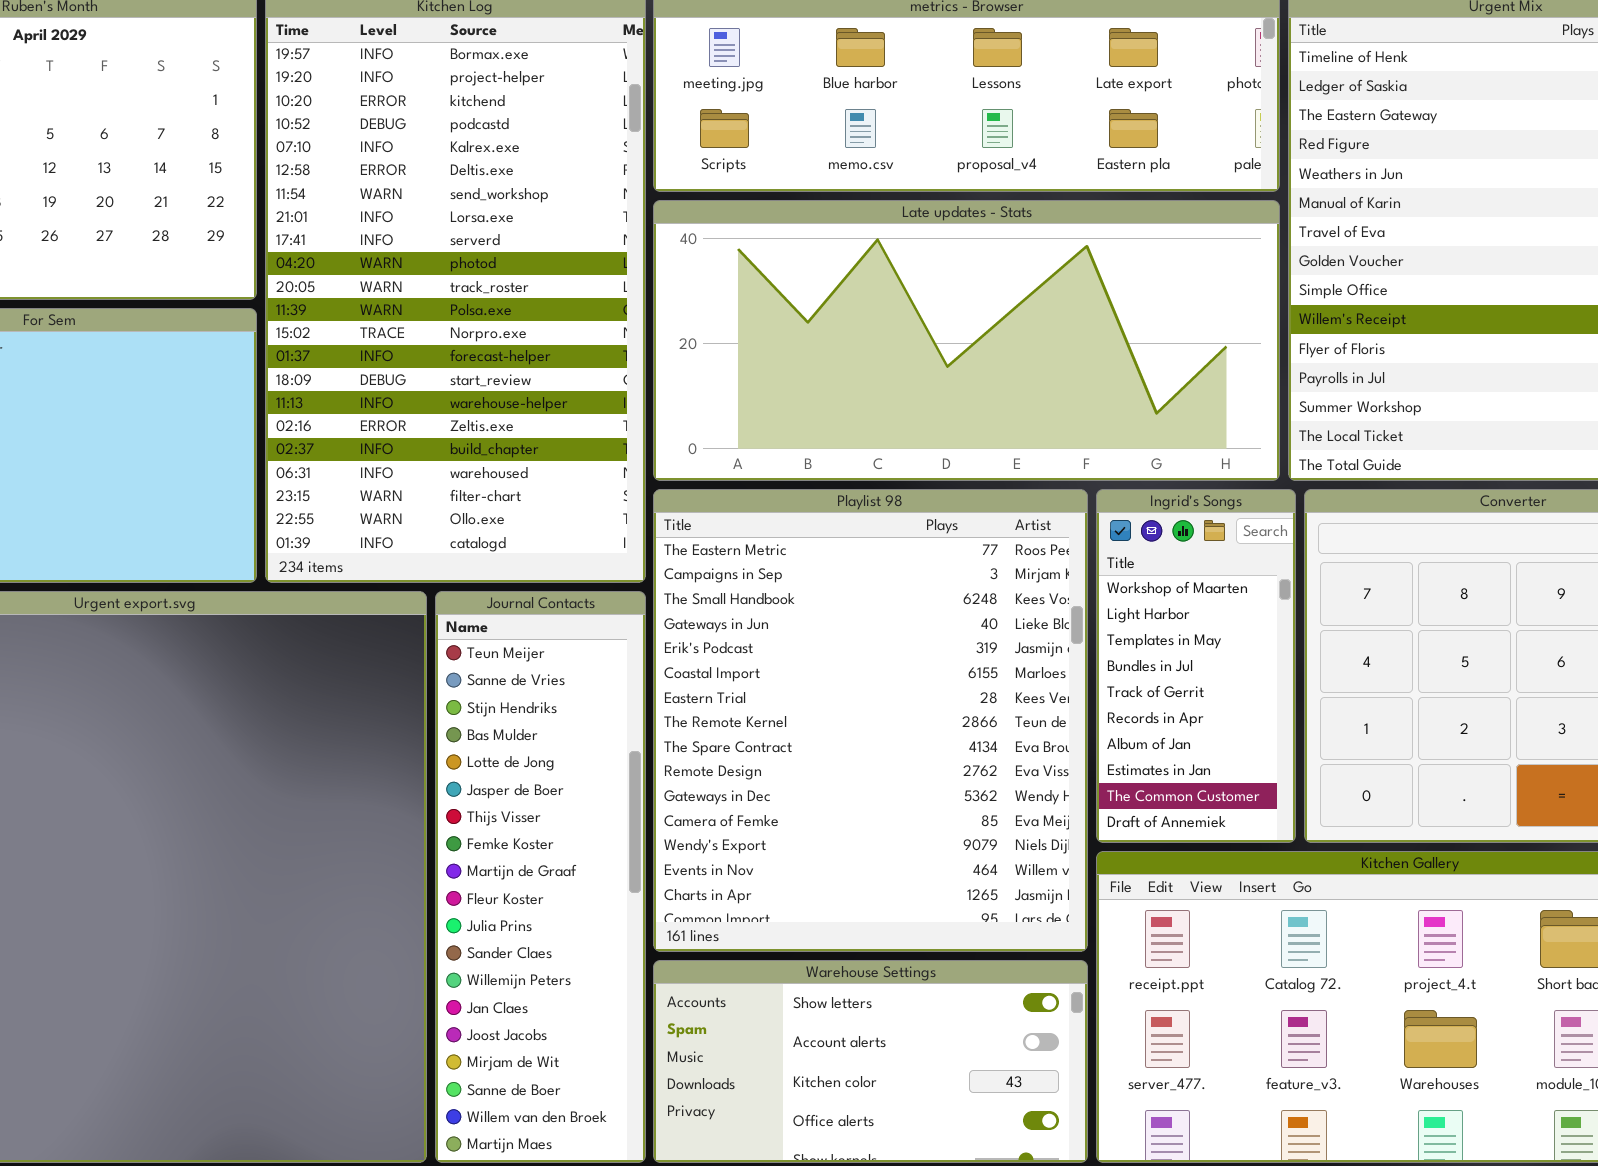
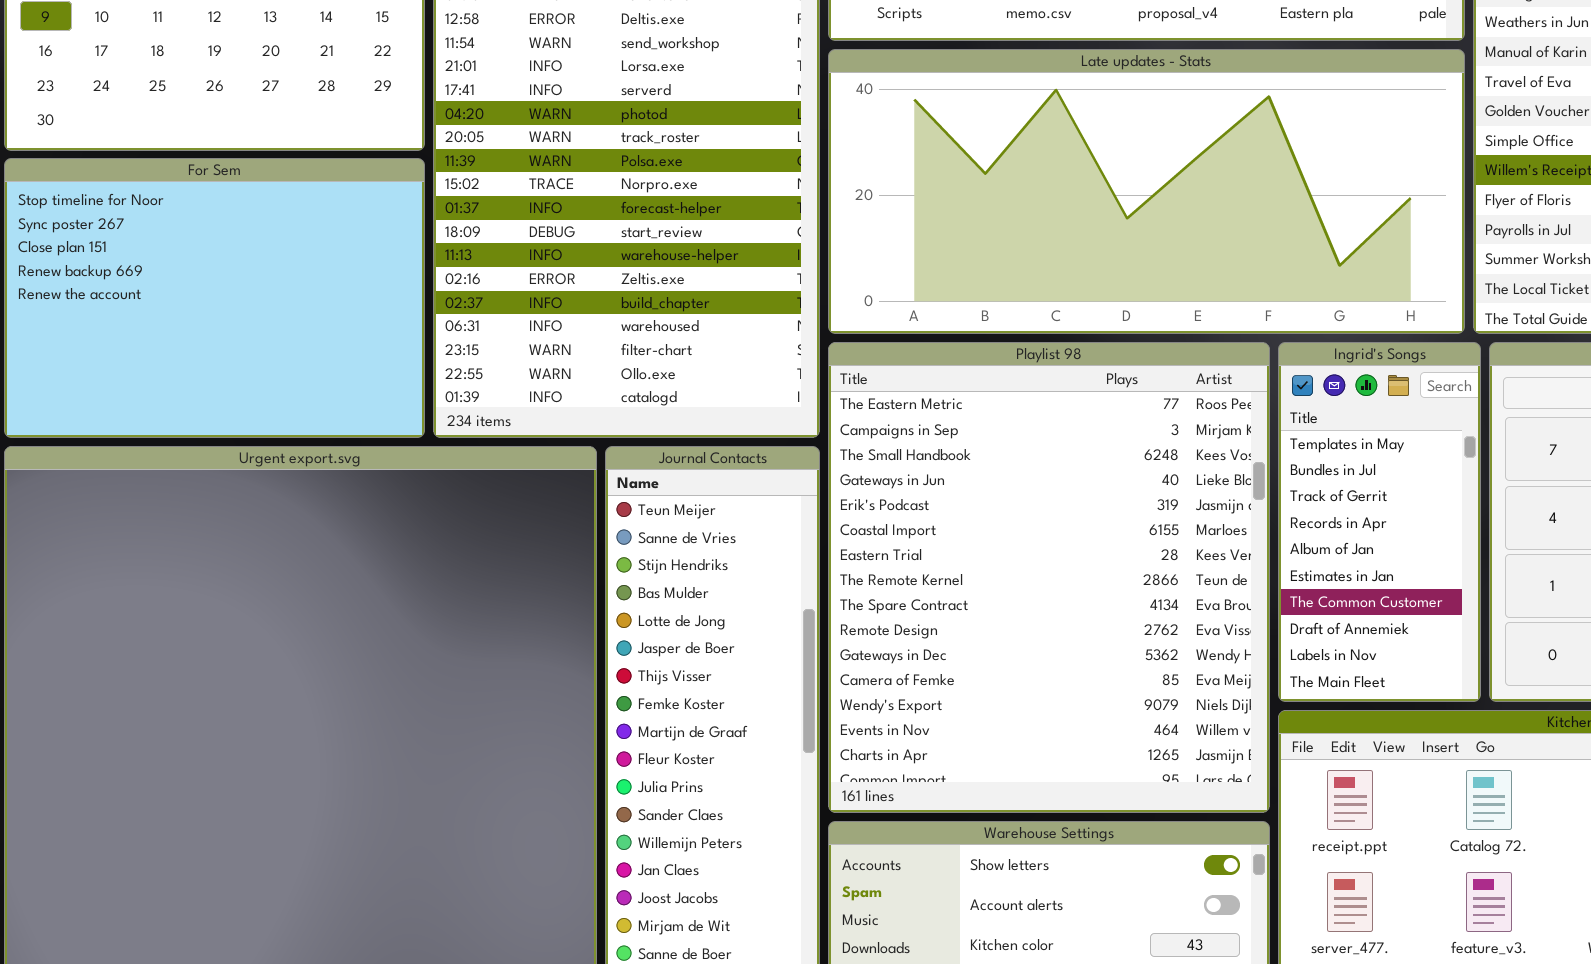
Ingrid's Songs: [1096,489,1296,843] -> [1278,342,1481,702], scrolled down 2 rows

